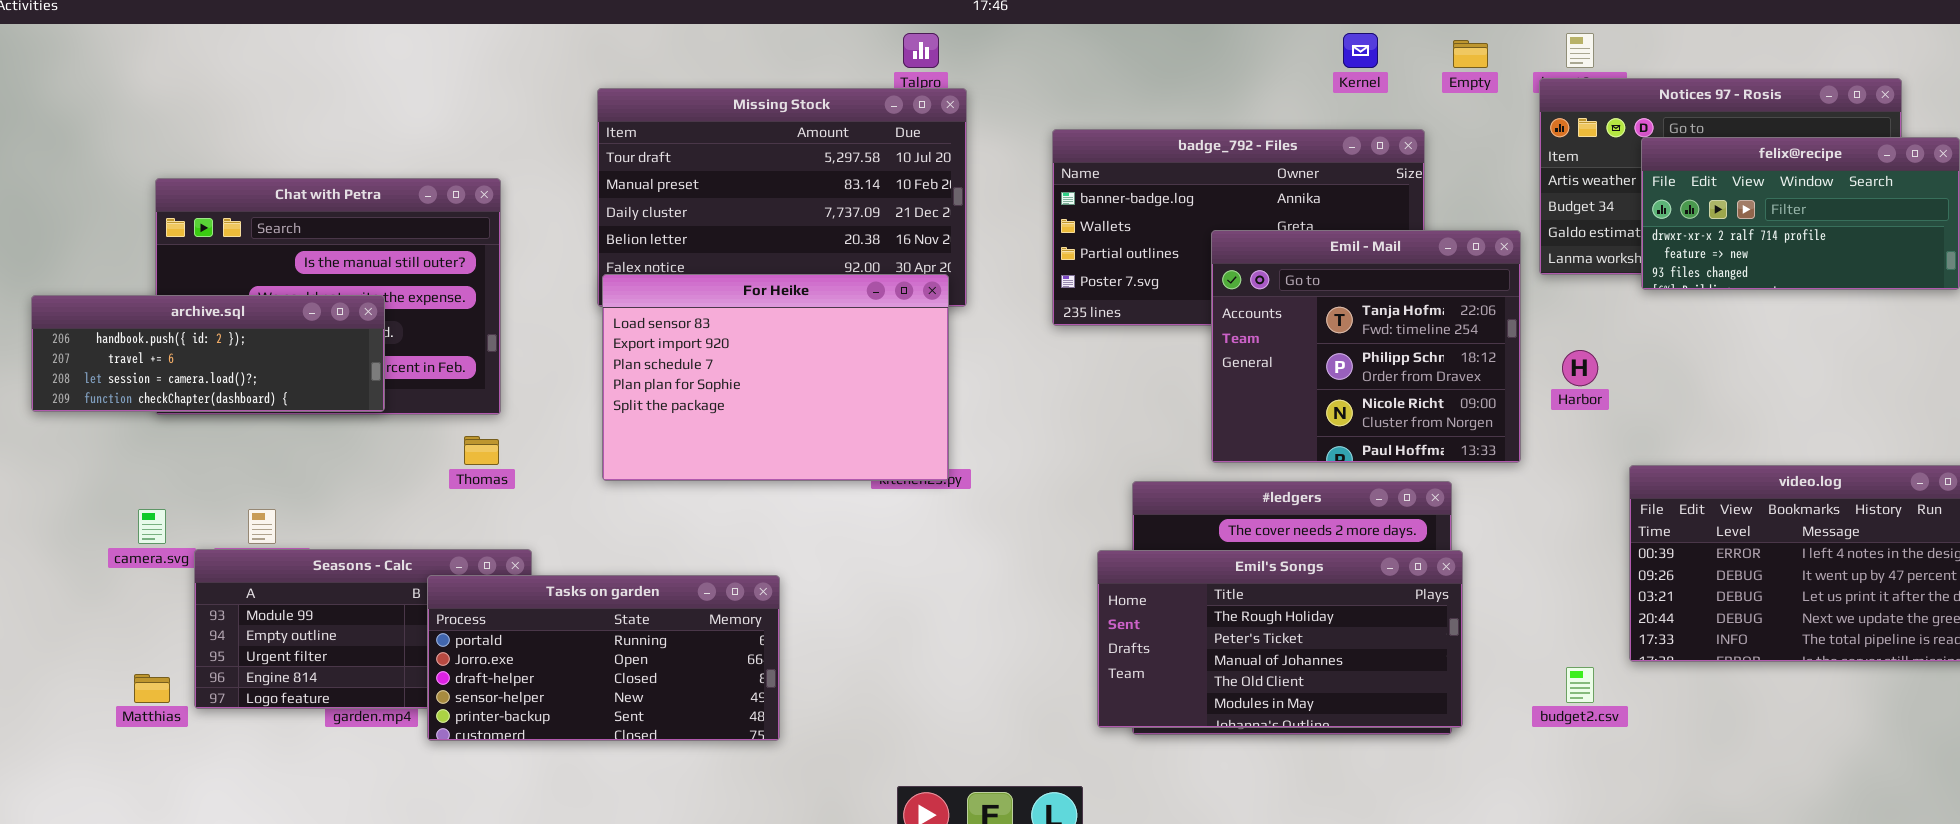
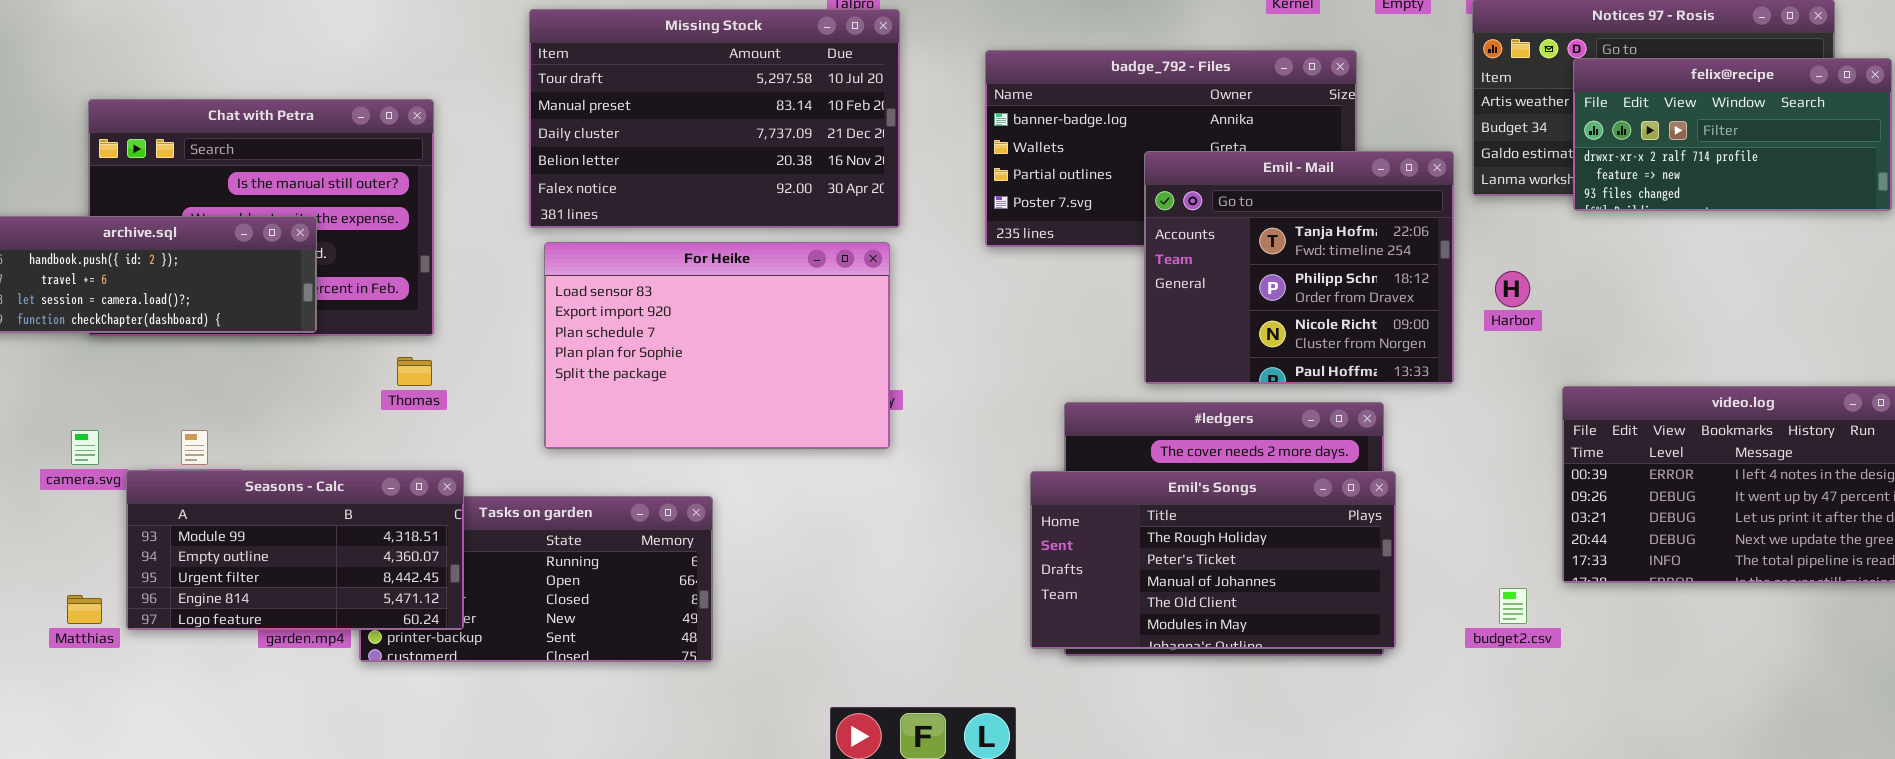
For Heike: [602,274,949,481] -> [544,242,890,449], moved
Seasons - Calc: [194,549,532,709] -> [126,470,464,630], raised

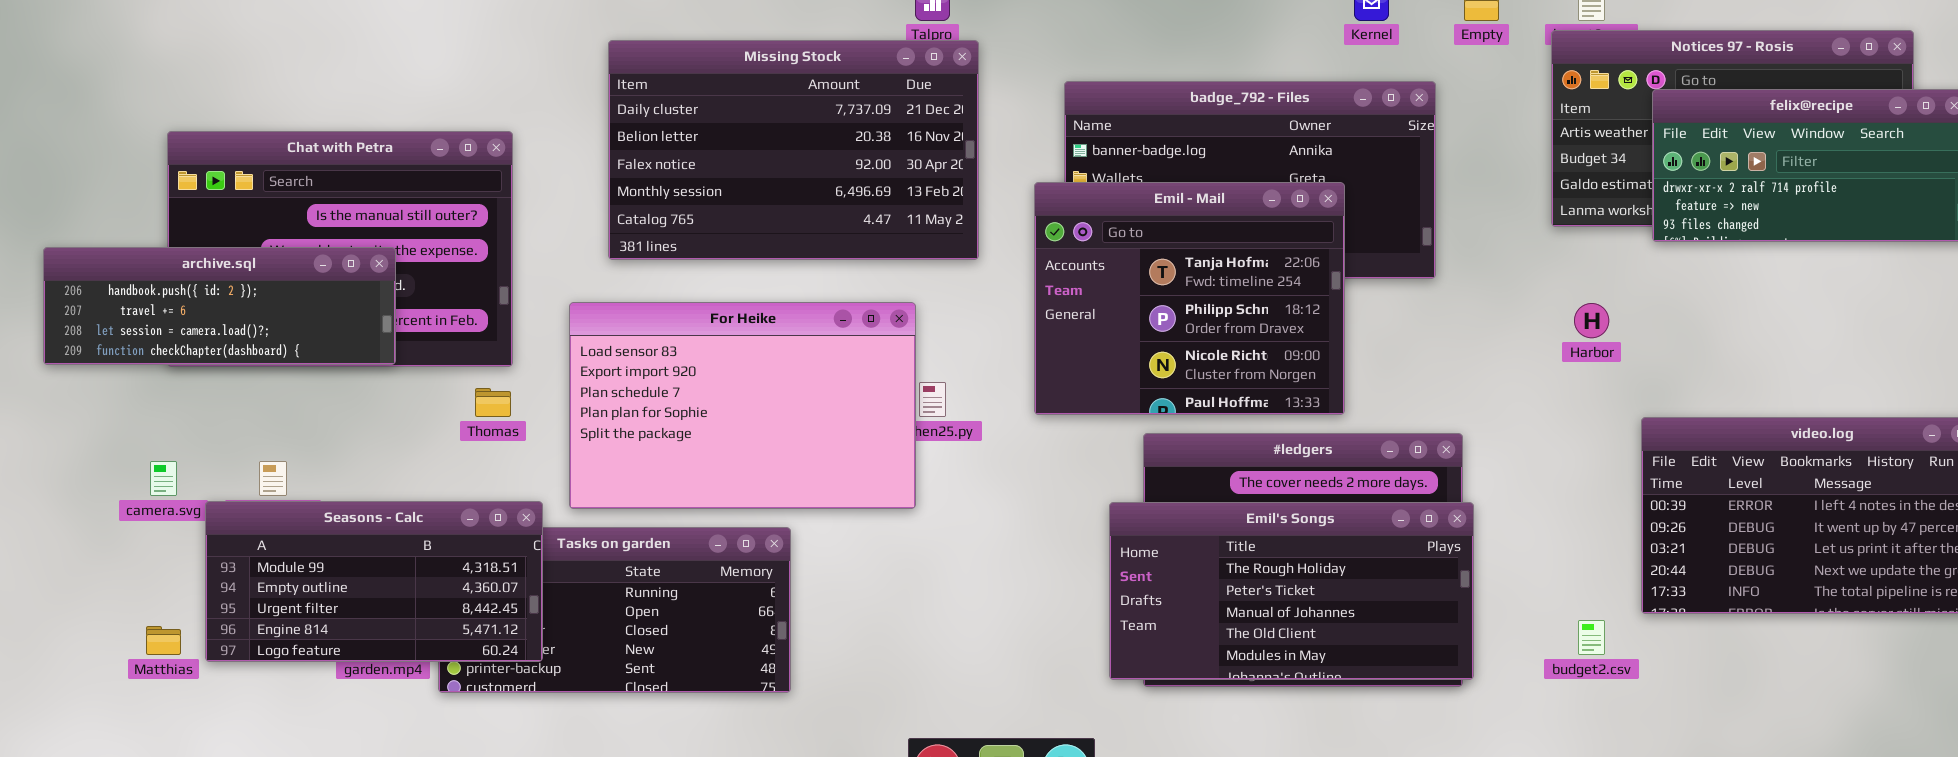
Missing Stock: [529,9,900,228] -> [608,40,979,260], scrolled down 2 rows
Emil - Mail: [1144,151,1454,384] -> [1034,182,1345,415], moved
For Heike: [544,242,890,449] -> [569,302,916,509], moved

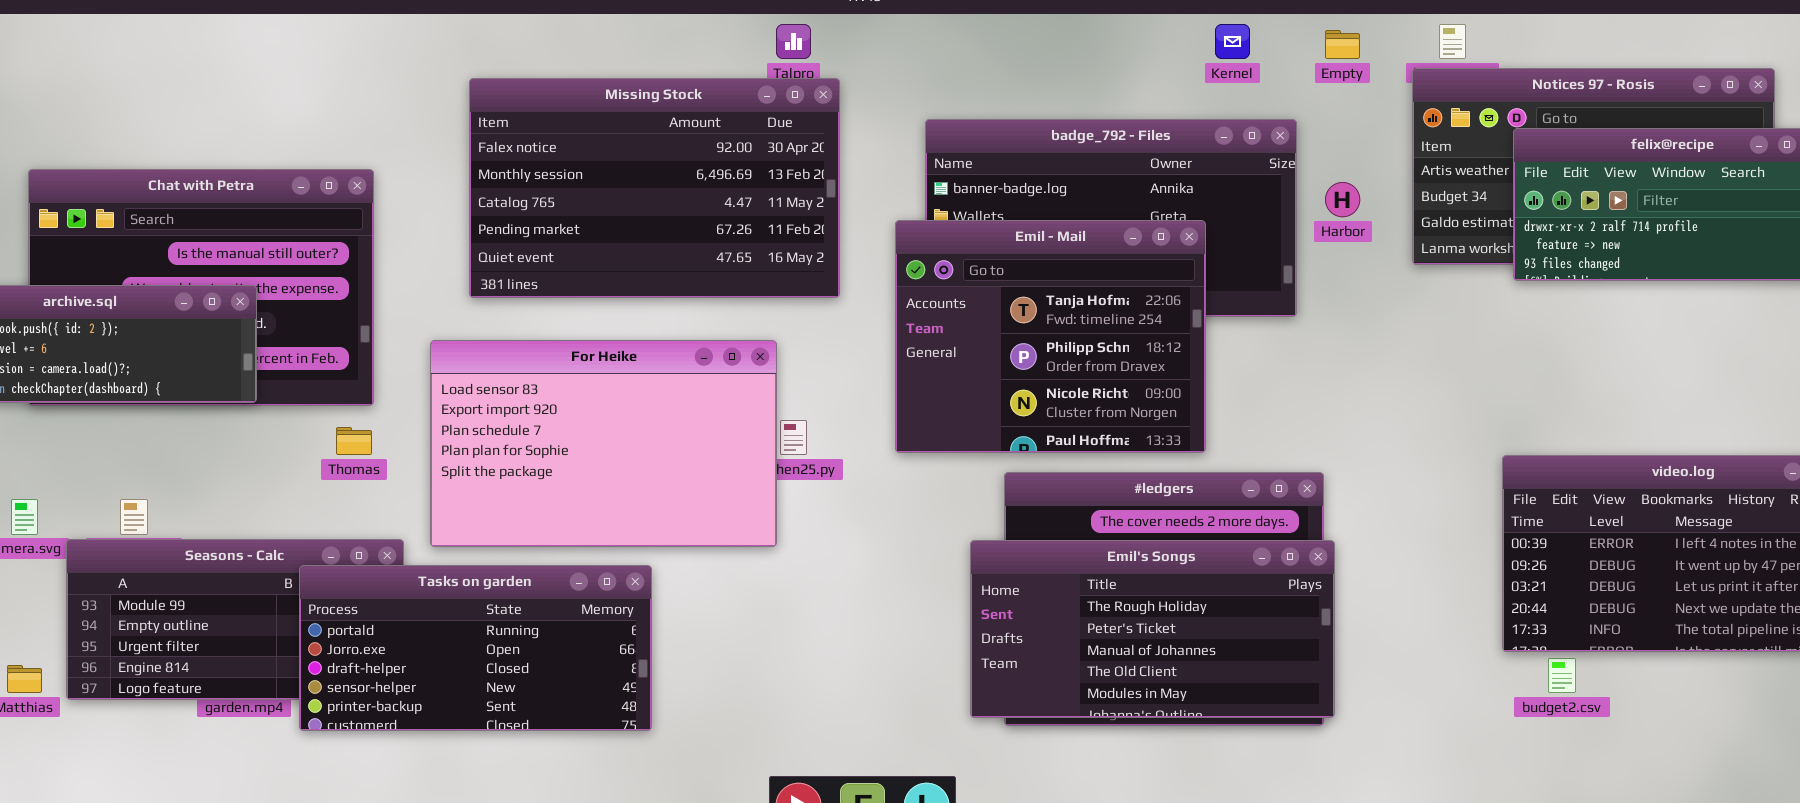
Missing Stock: [608,40,979,260] -> [469,78,840,298], scrolled down 2 rows
Harbor: [1574,303,1609,338] -> [1325,182,1360,217], moved
Tasks on garden: [438,527,791,693] -> [299,565,652,731], raised
budget2.csv: [1578,620,1605,655] -> [1548,658,1576,693], moved

